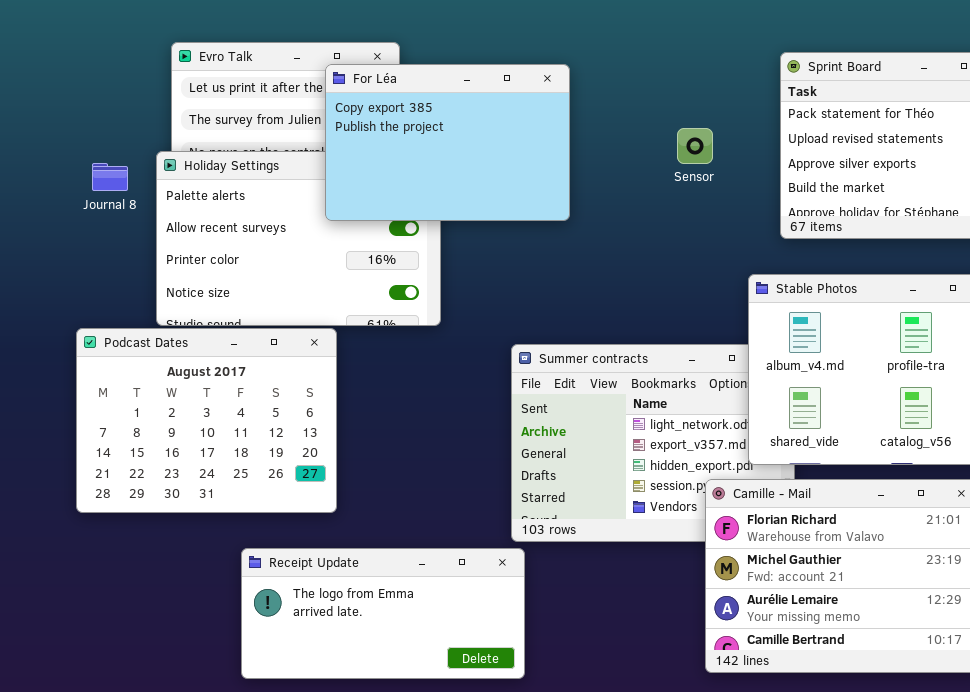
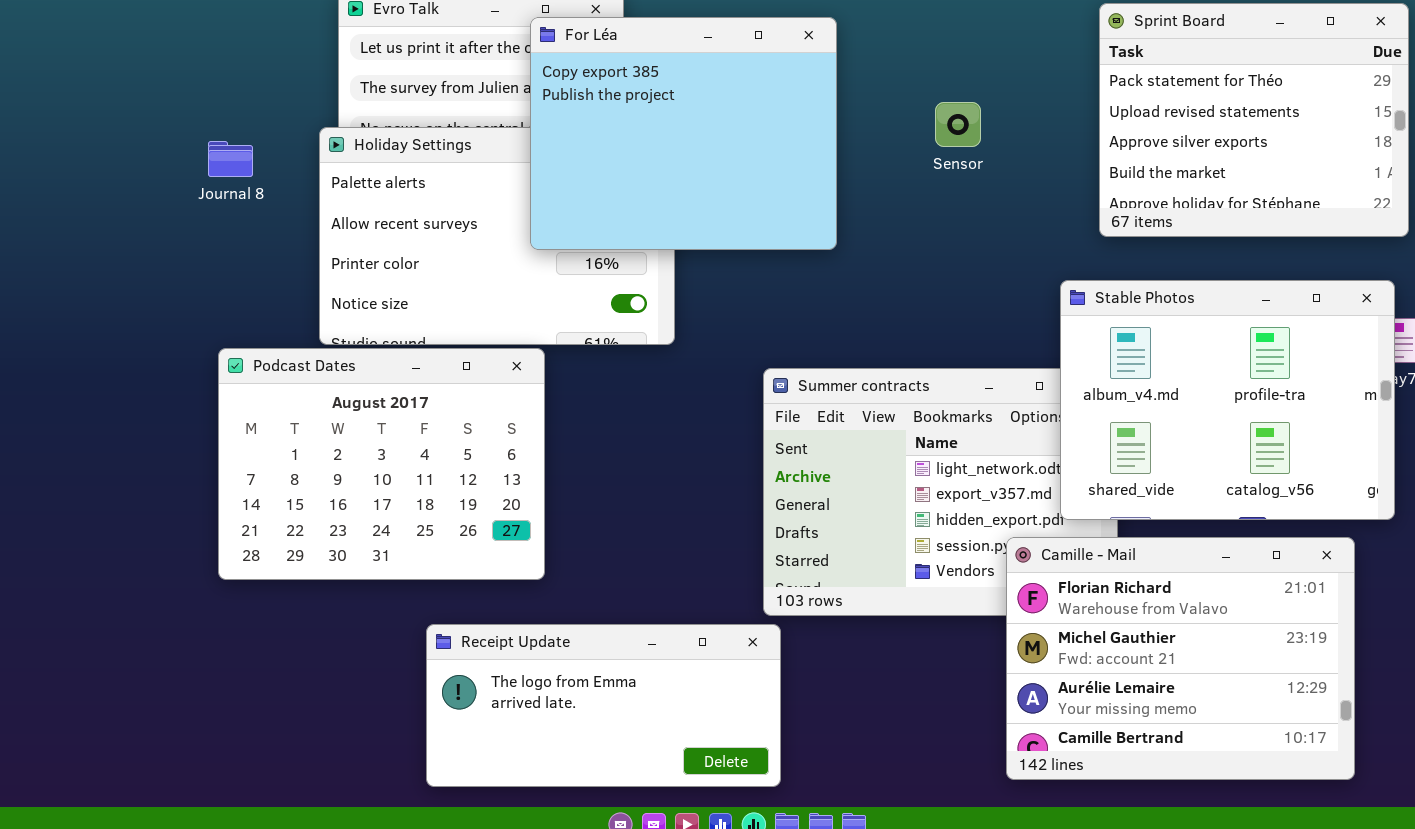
For Léa: [325,64,570,221] -> [530,17,837,250], resized
Sensor: [677,128,713,164] -> [935,102,981,147], moved
Journal 8: [92,163,128,191] -> [208,141,253,177], moved

